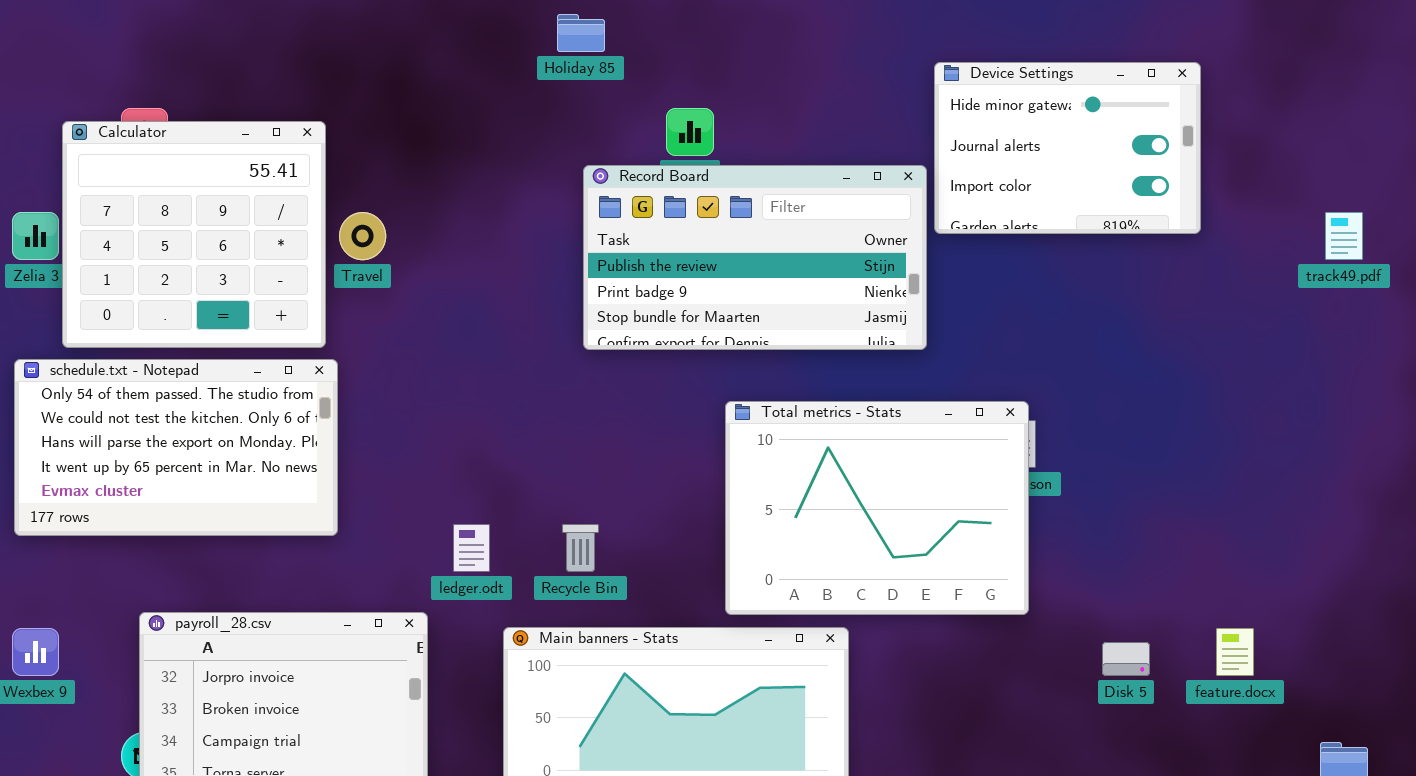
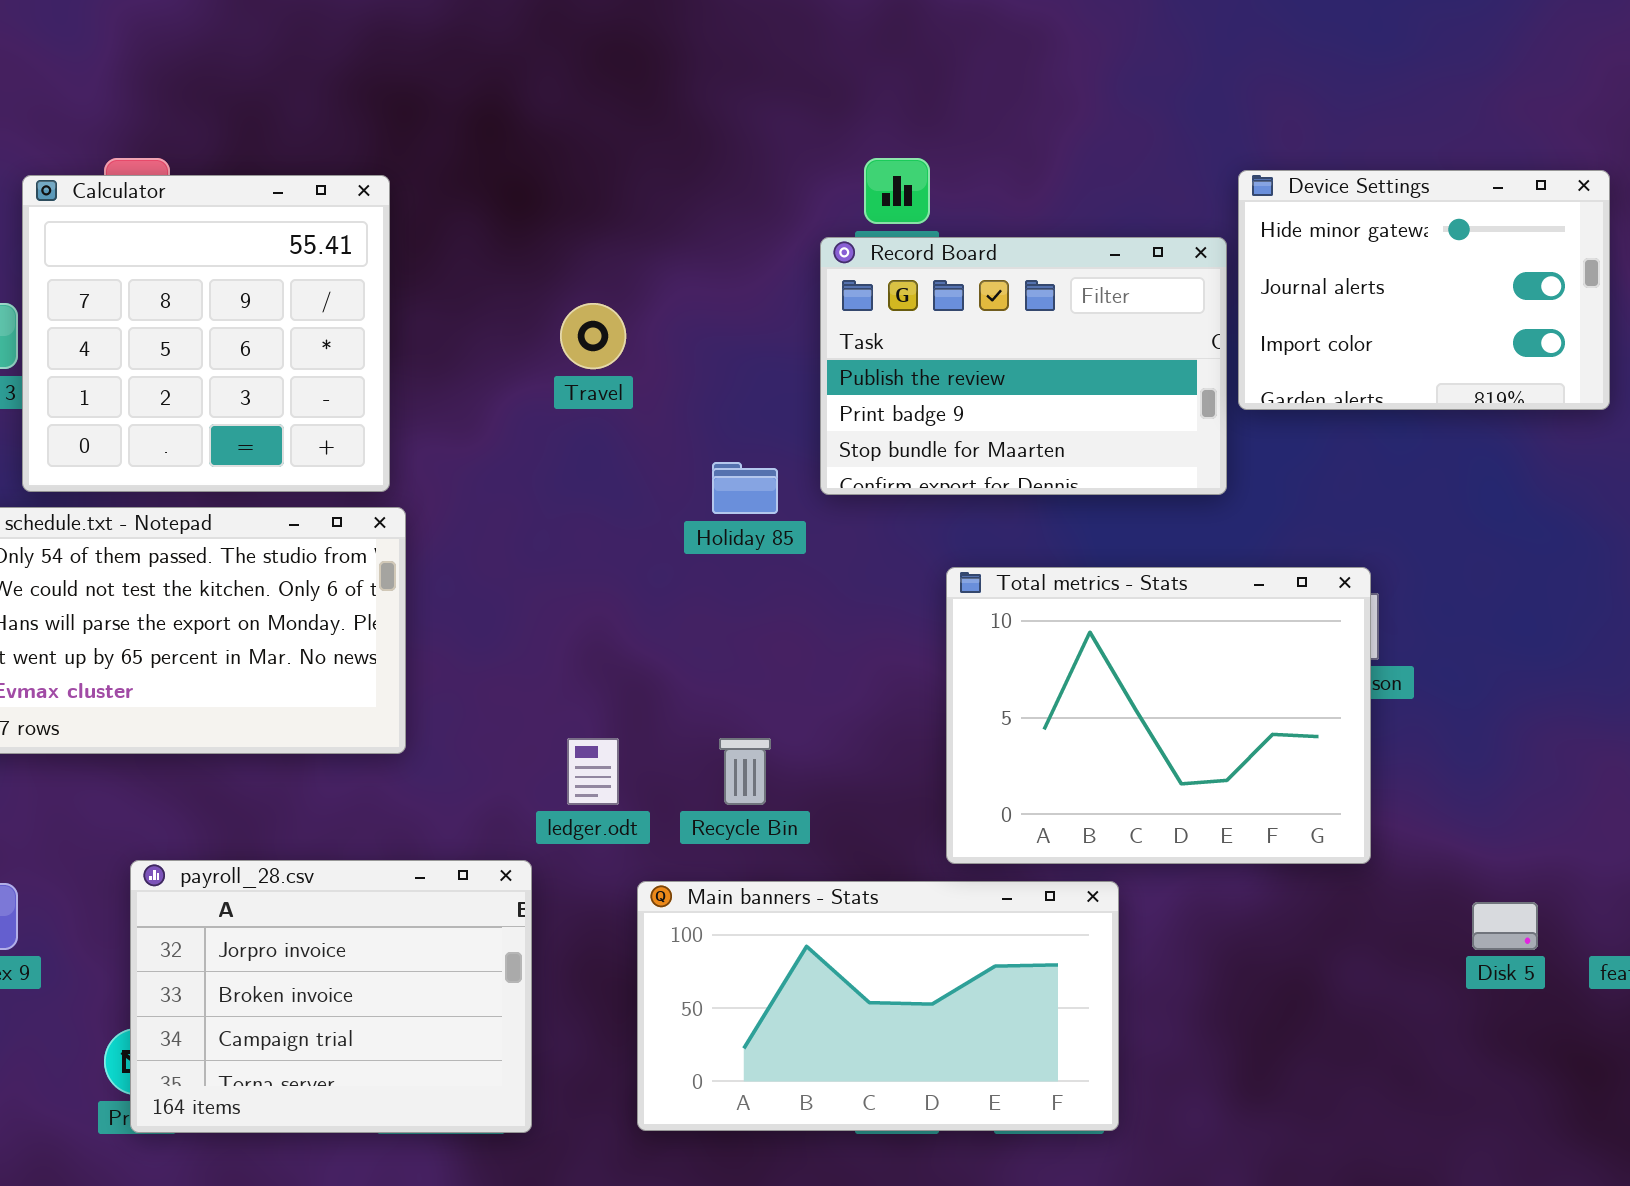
Holiday 85: [557,14,605,52] -> [712,462,778,514], moved
Device Settings: [934,62,1201,234] -> [1238,170,1610,410], moved
Record Board: [583,165,927,350] -> [820,237,1227,495], resized
Travel: [339,212,386,260] -> [560,303,626,369], moved

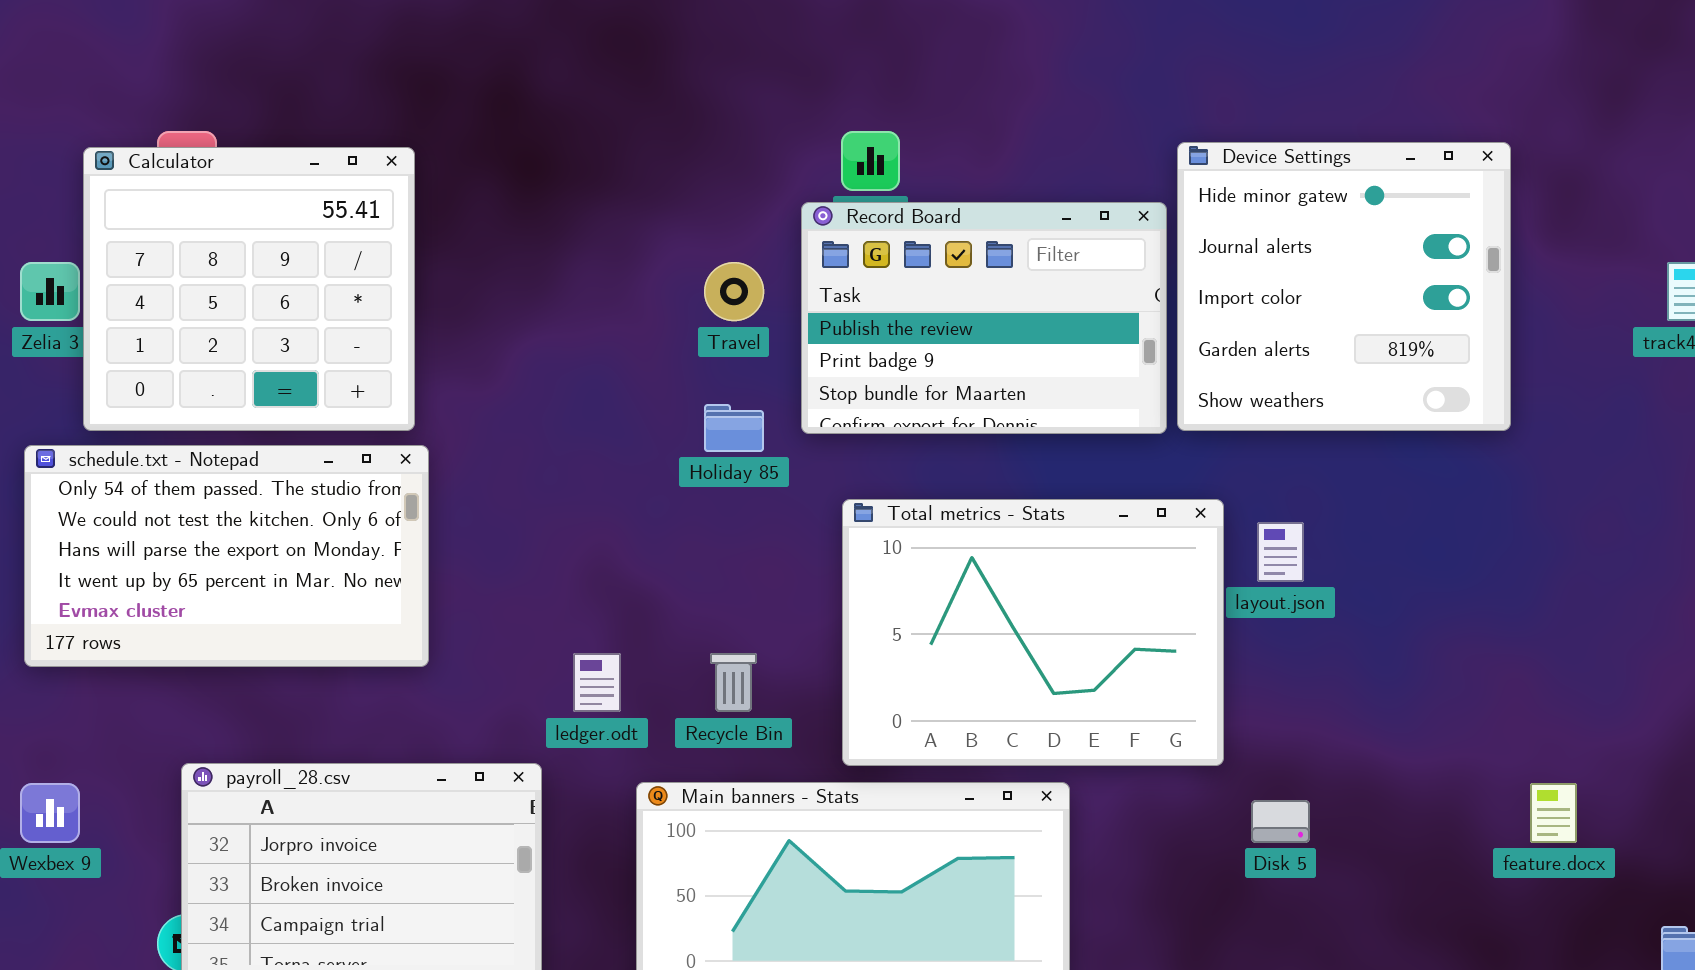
Device Settings: [1238,170,1610,410] -> [1177,142,1511,431], resized
Travel: [560,303,626,369] -> [704,262,764,321], moved
Total metrics - Stats: [946,567,1371,864] -> [842,499,1224,766], moved
Disk 5: [1472,902,1538,950] -> [1251,800,1310,843], moved

